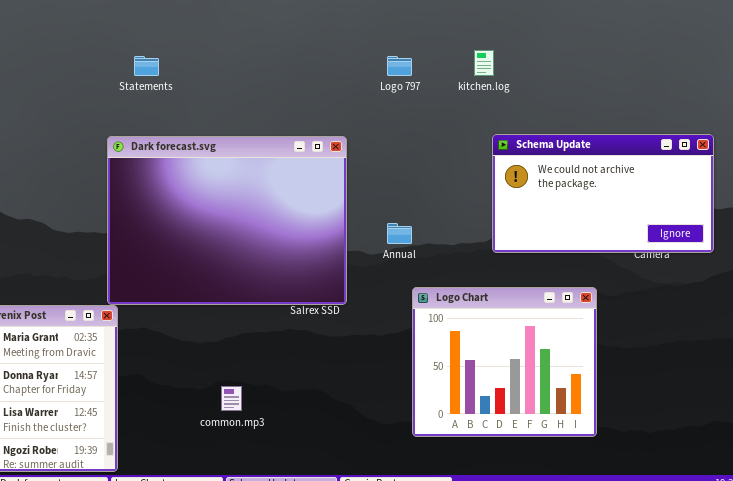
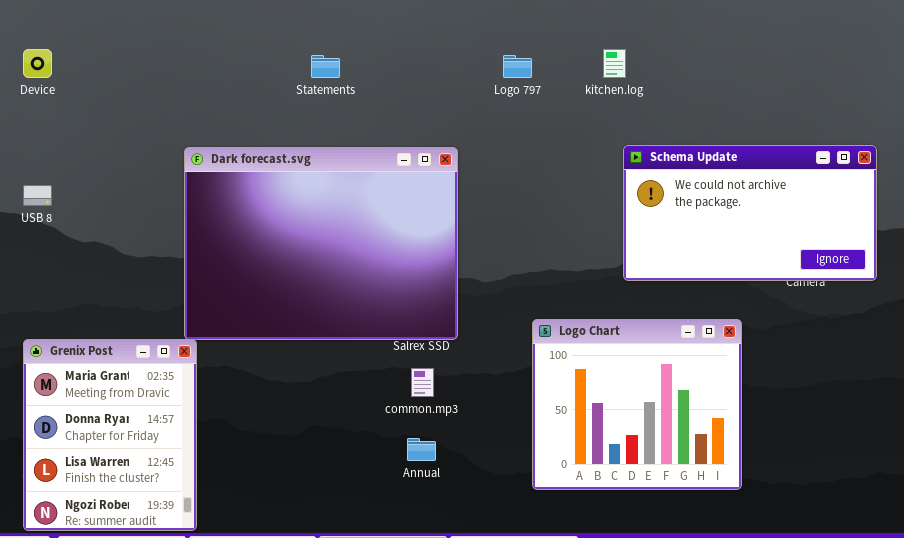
Statements: [134,56,159,76] -> [311,55,340,78], moved
Annual: [387,223,412,244] -> [407,438,436,461], moved
common.mp3: [221,386,242,411] -> [411,368,434,397], moved

